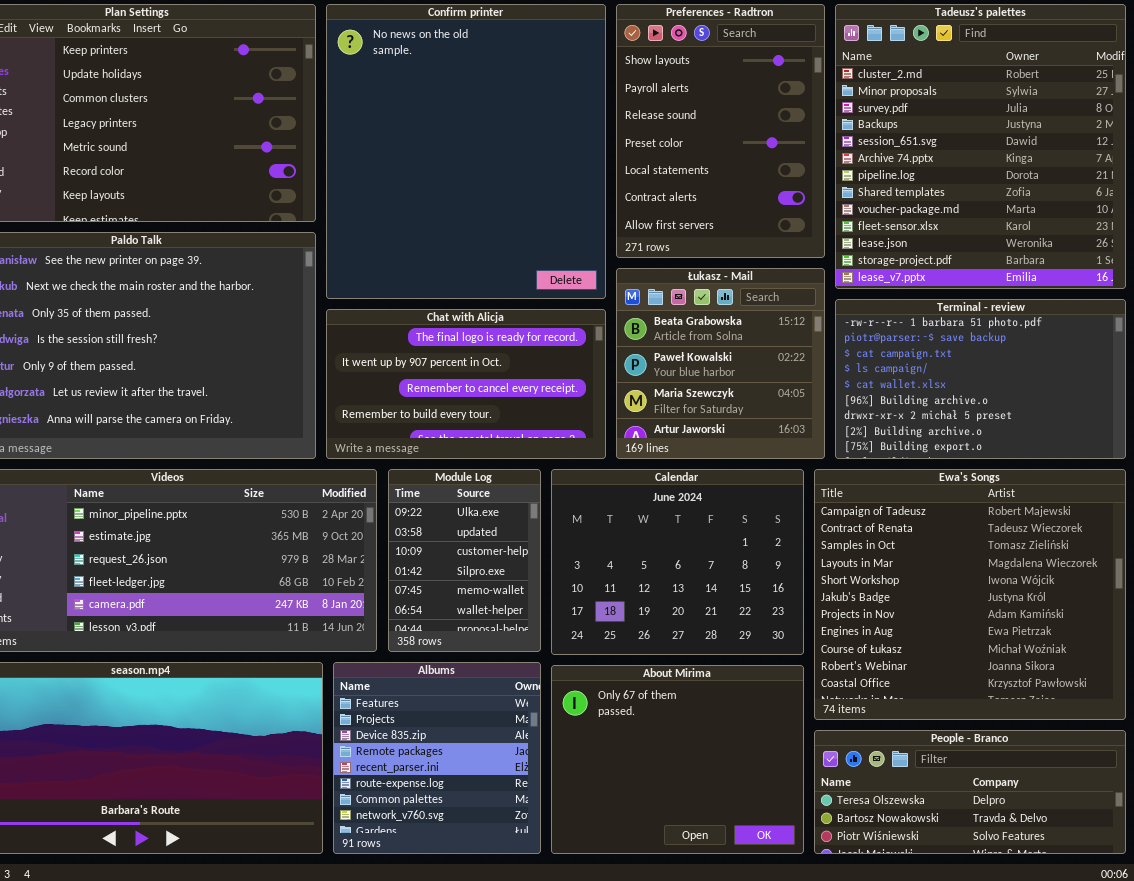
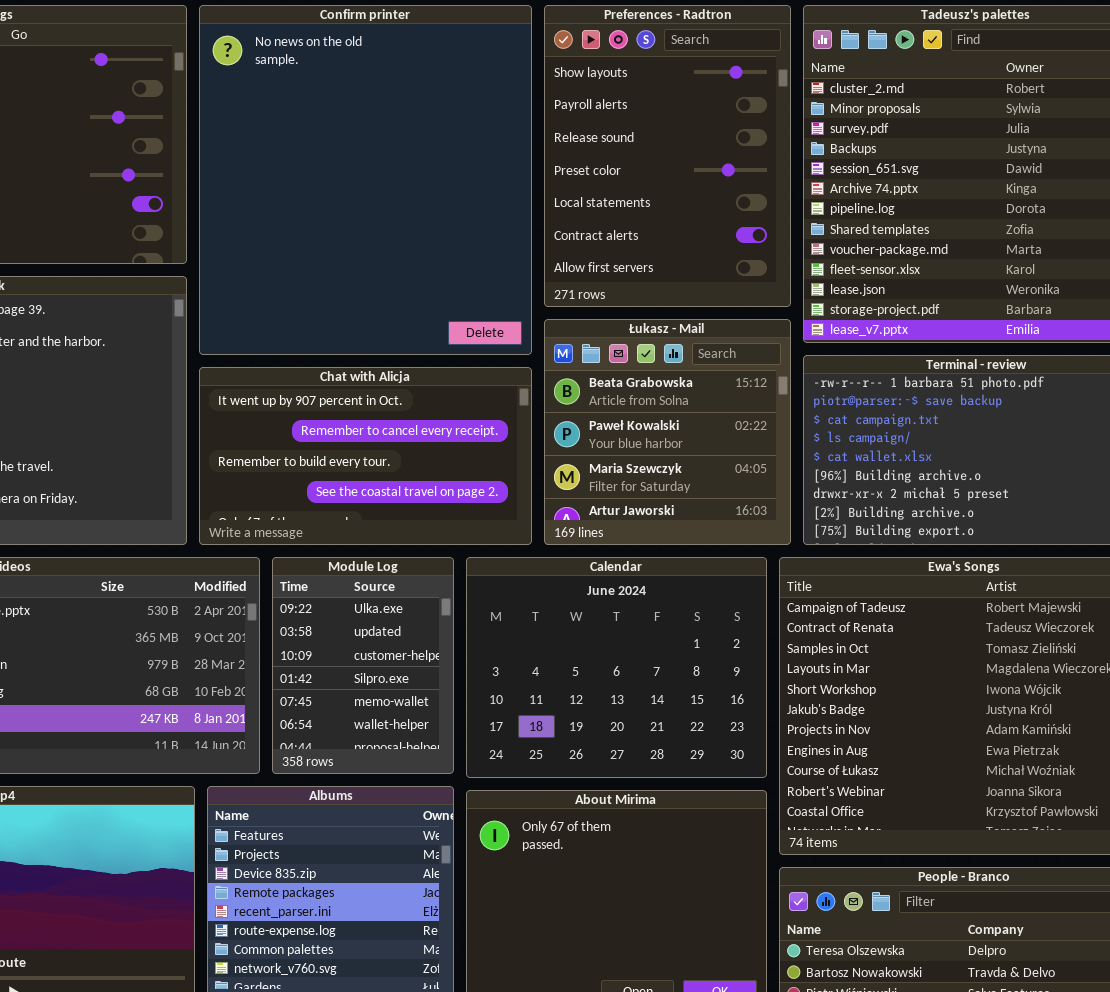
Chat with Alicja: [326,309,606,459] -> [199,367,532,545], scrolled down 1 row

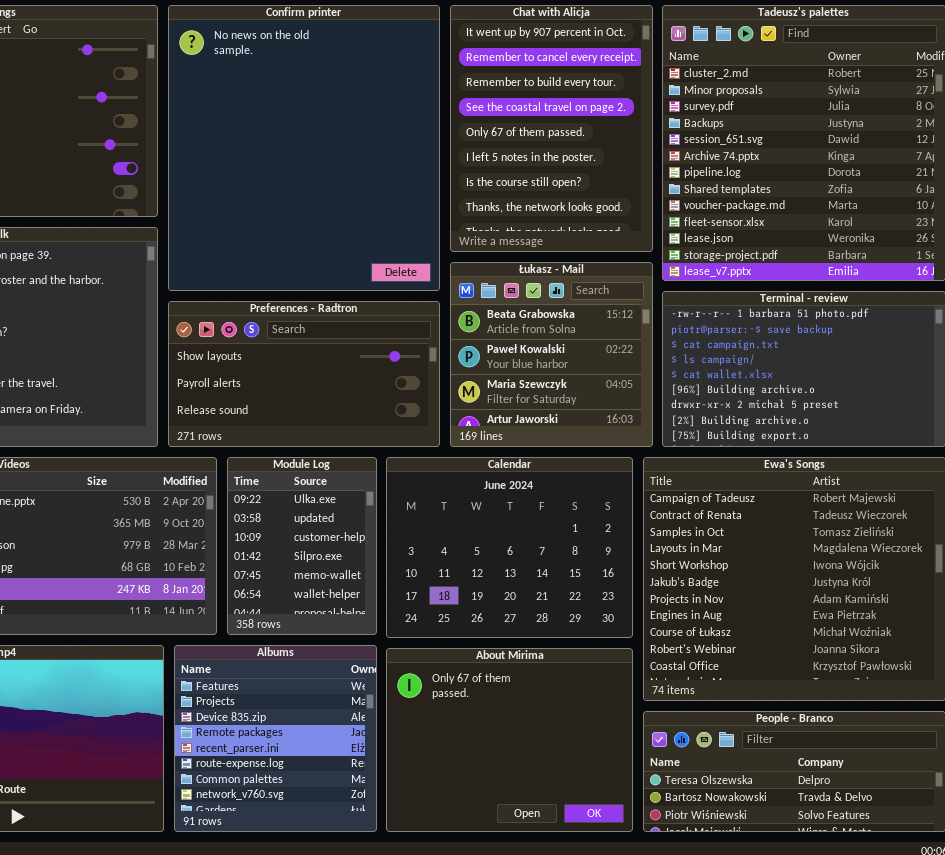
Preferences - Radtron: [544,5,791,307] -> [168,301,440,447], moved, resized
Chat with Alicja: [199,367,532,545] -> [450,5,653,252], moved, resized

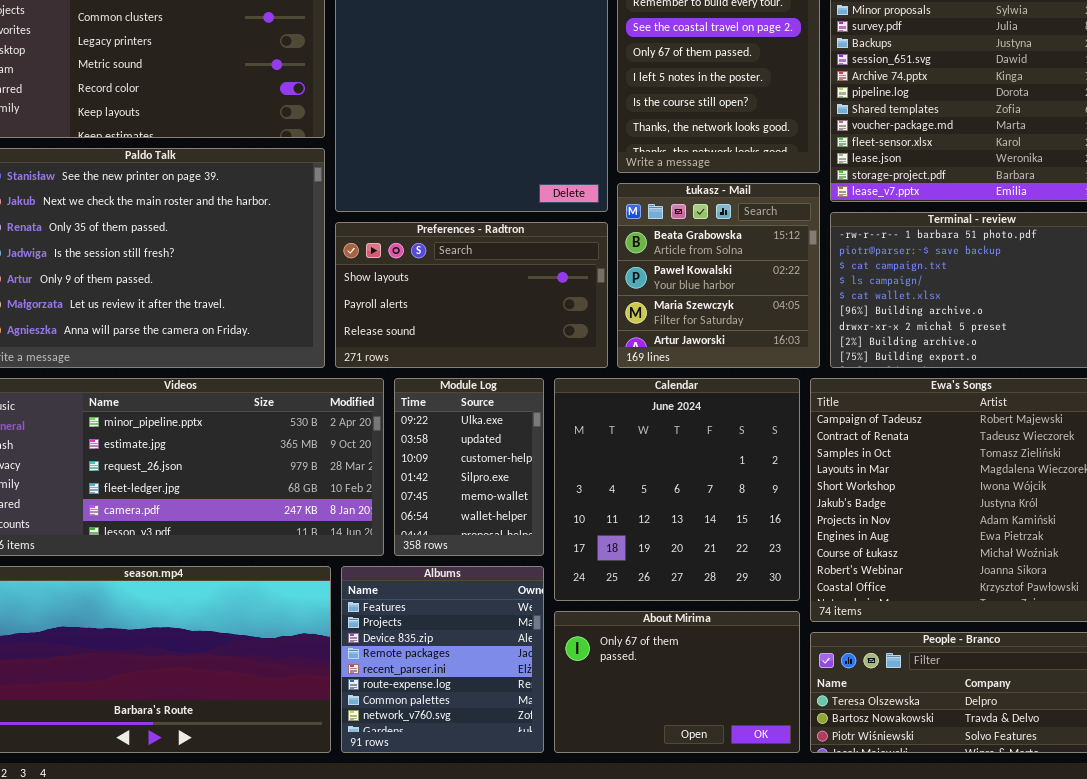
Calendar: [386,457,633,638] -> [554,378,800,601], resized
About Mirima: [386,648,633,832] -> [554,611,800,753], resized

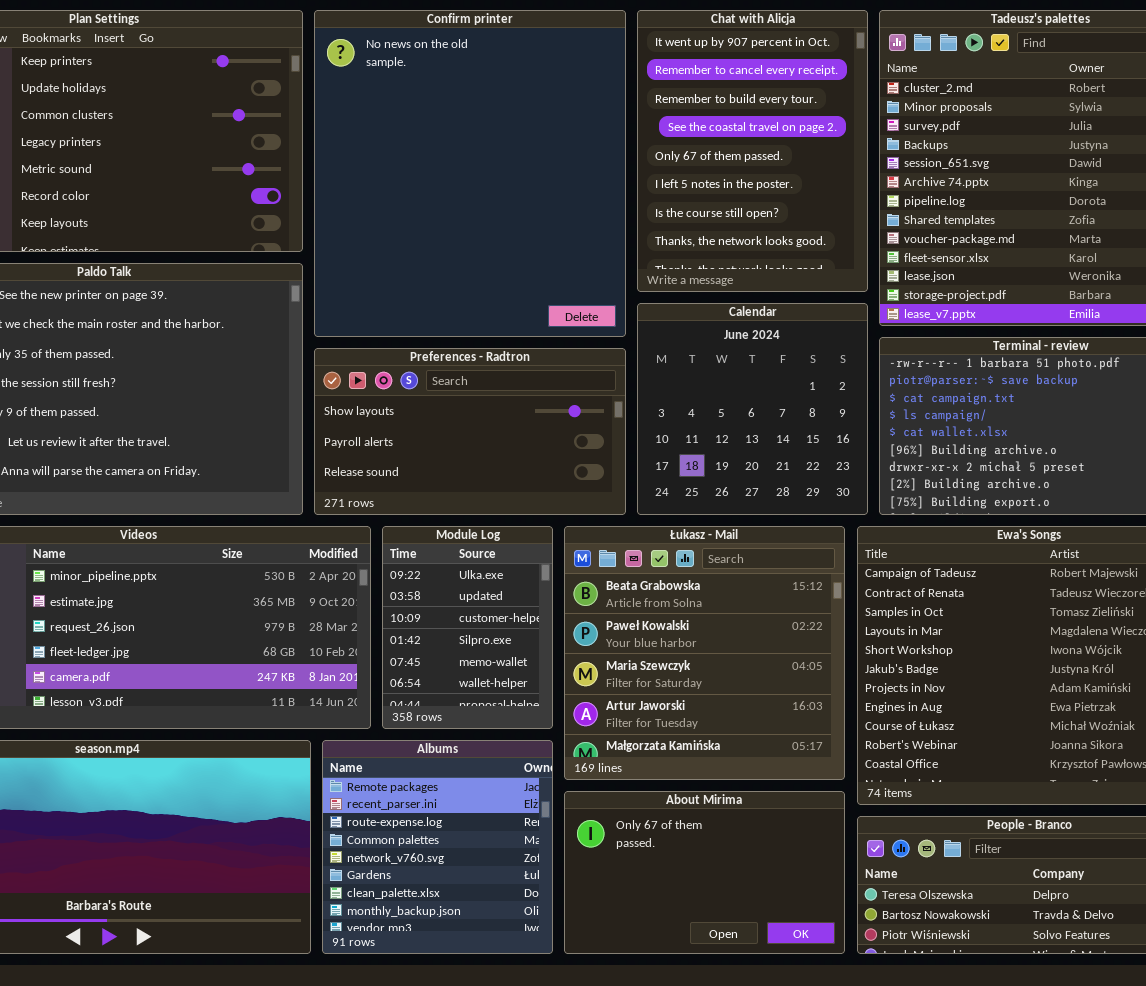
Łukasz - Mail: [617,183,820,368] -> [564,526,845,780], moved, resized
Calendar: [554,378,800,601] -> [637,303,868,515], moved, resized
Albums: [341,566,544,753] -> [322,740,553,954], scrolled down 3 rows

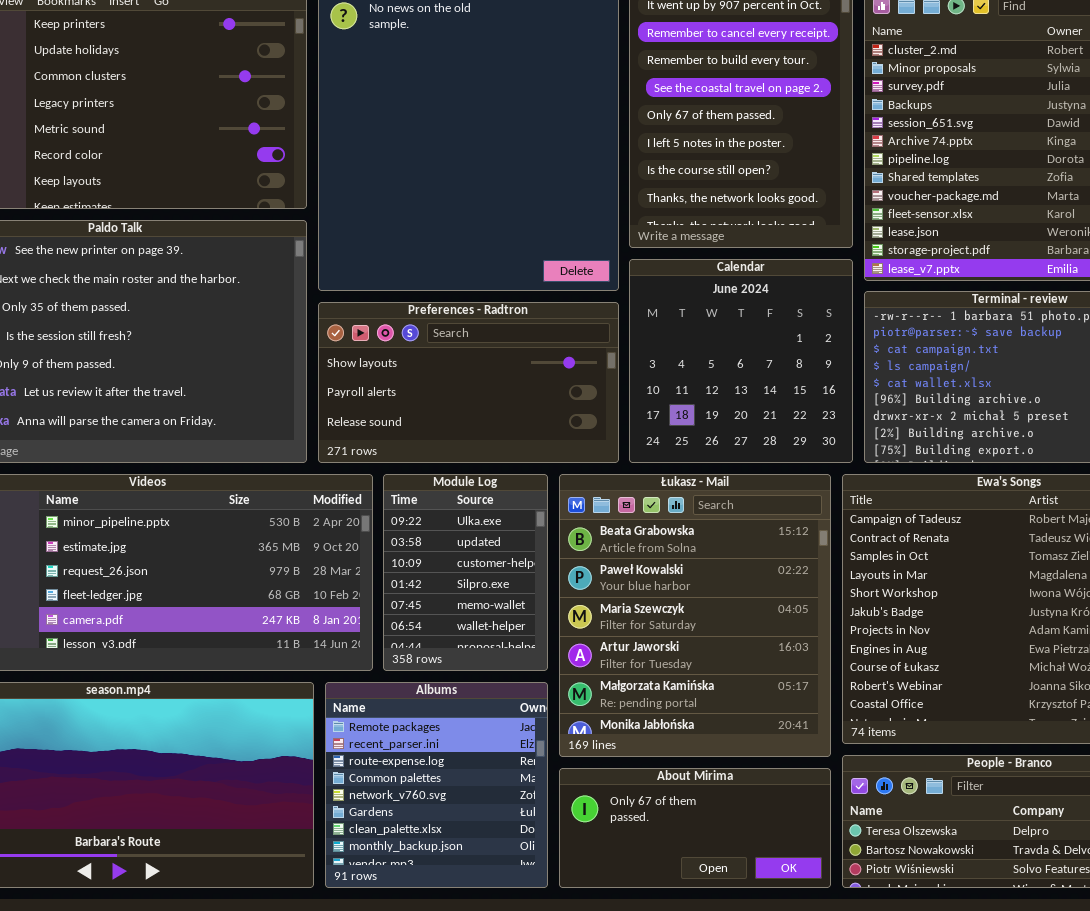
Łukasz - Mail: [564,526,845,780] -> [559,474,831,757], resized
About Mirima: [564,791,845,954] -> [559,768,831,888], resized

